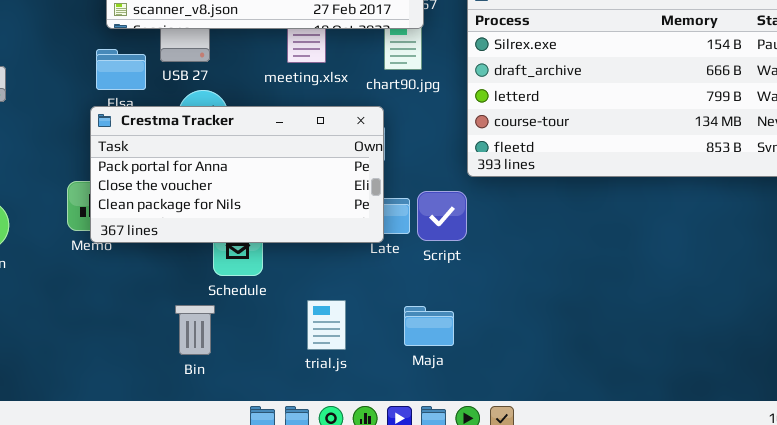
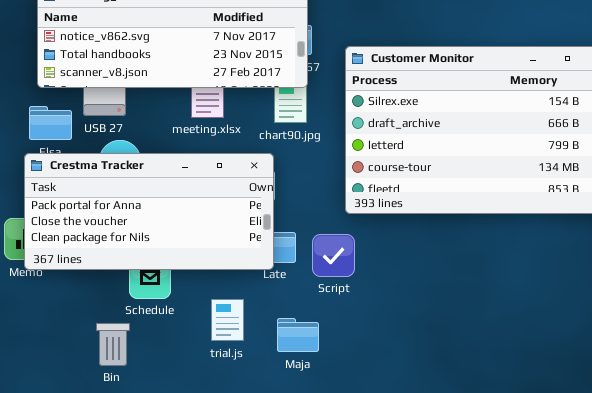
Script: [417,191,467,241] -> [312,234,355,277], moved
trial.js: [307,300,346,350] -> [211,299,244,341], moved
Maja: [404,306,454,346] -> [277,318,319,352], moved

